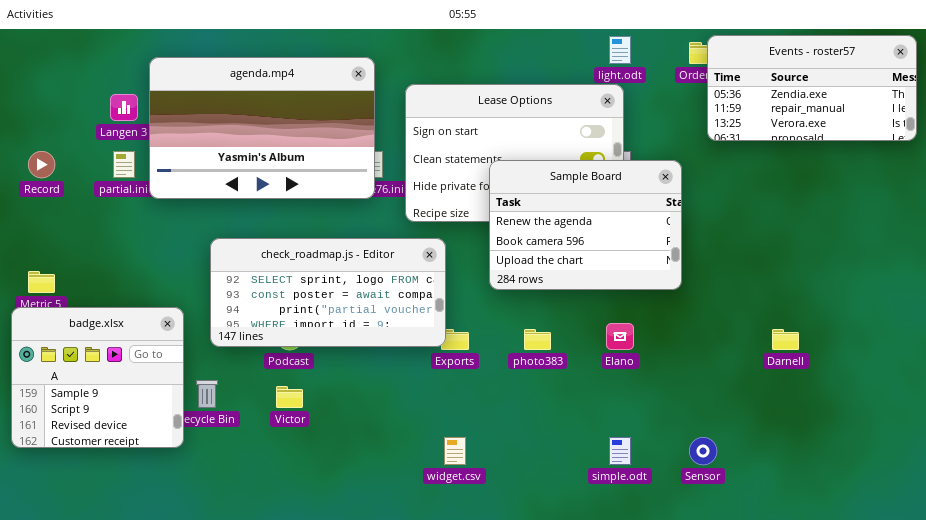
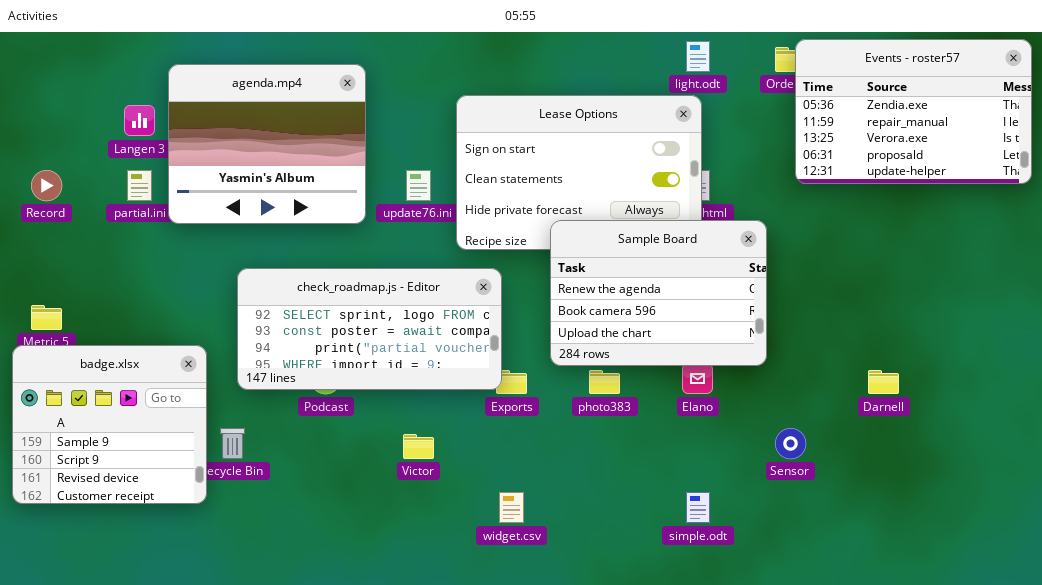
Events - roster57: [707,35,917,141] -> [795,39,1032,184], resized
agenda.mp4: [149,57,375,199] -> [168,64,366,224], resized
Sample Board: [489,160,682,290] -> [550,220,767,366], moved
Victor: [276,386,303,408] -> [403,434,434,459], moved
Sensor: [689,437,717,465] -> [775,428,806,459], moved

